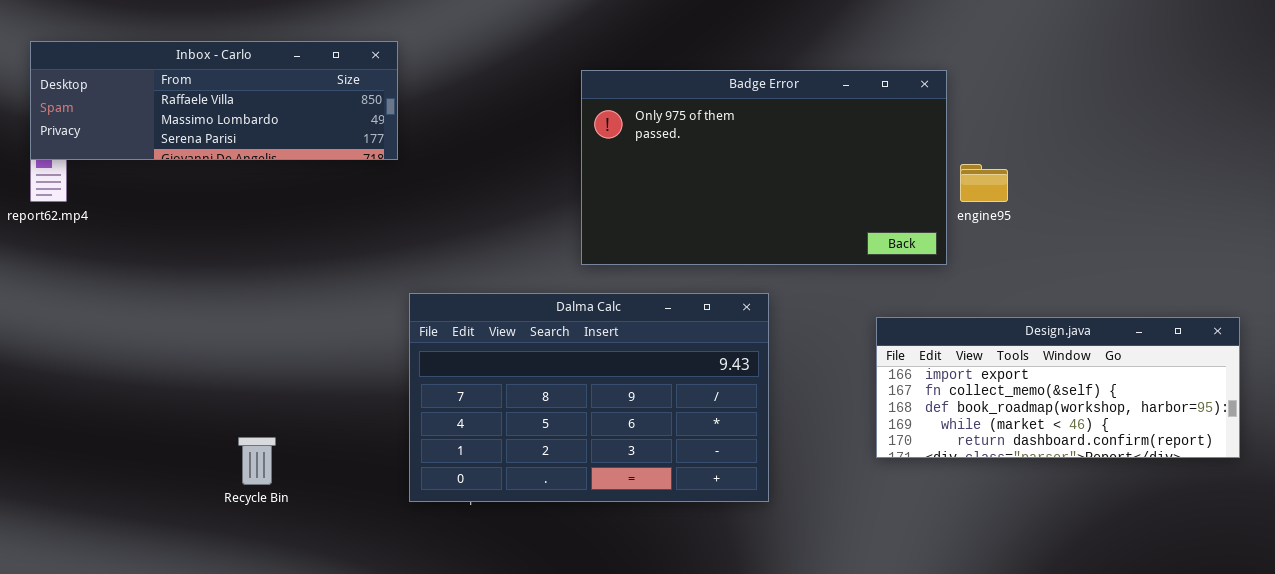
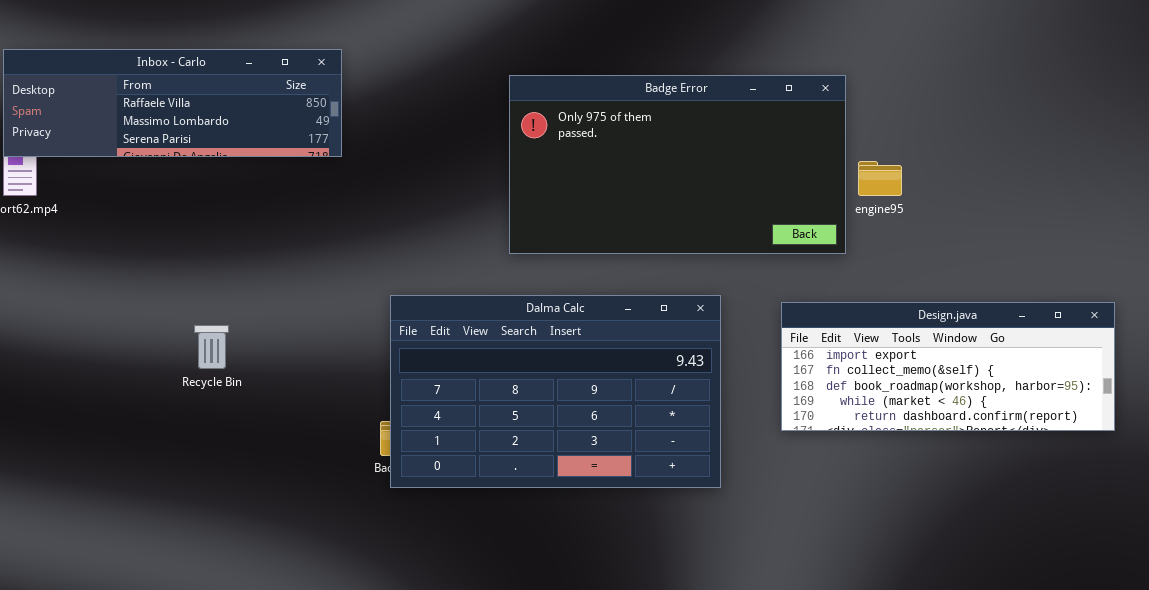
Dalma Calc: [409,293,769,502] -> [390,295,721,488], moved
Recycle Bin: [238,437,276,485] -> [194,325,229,369], moved

